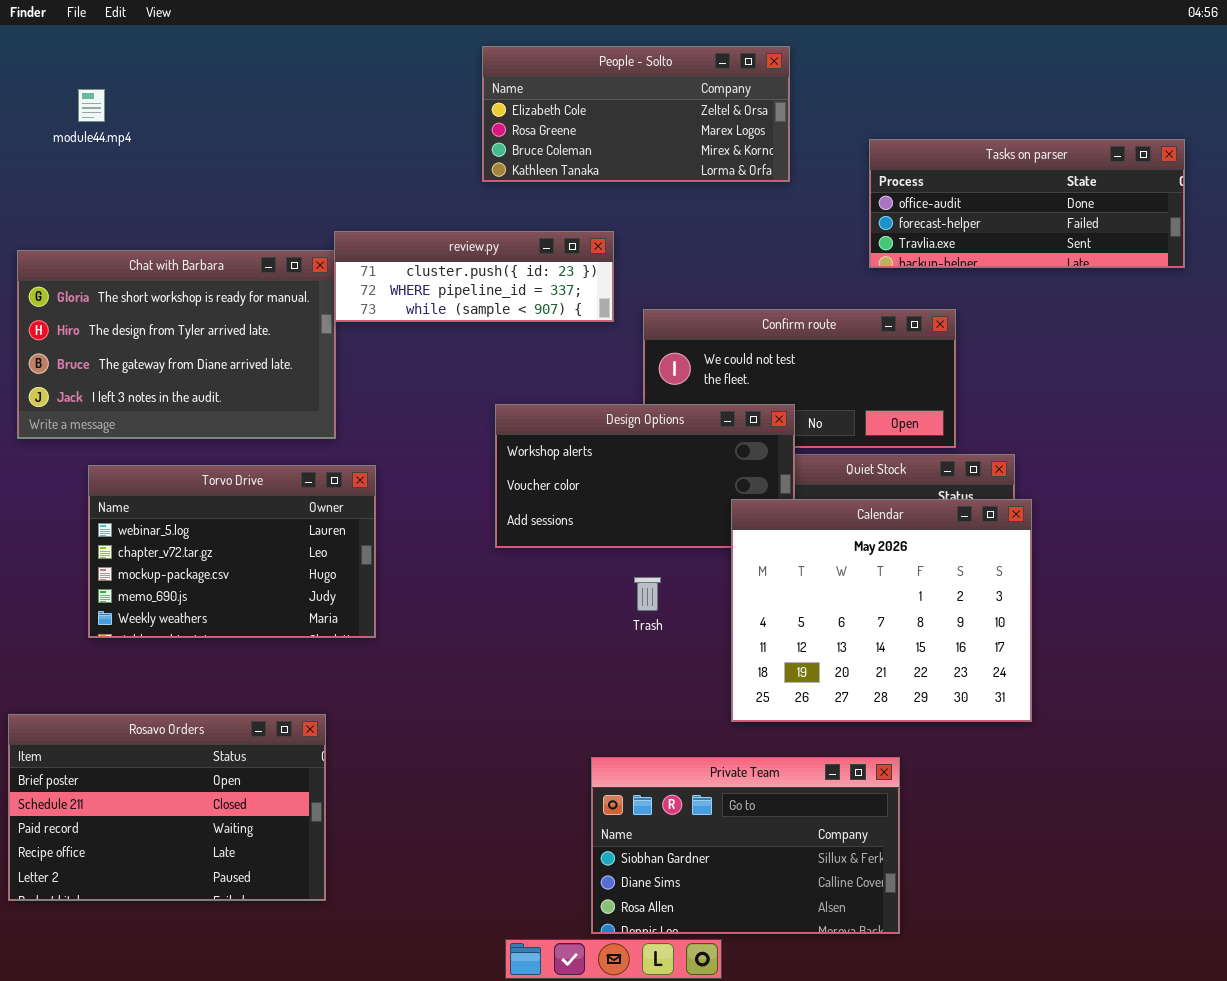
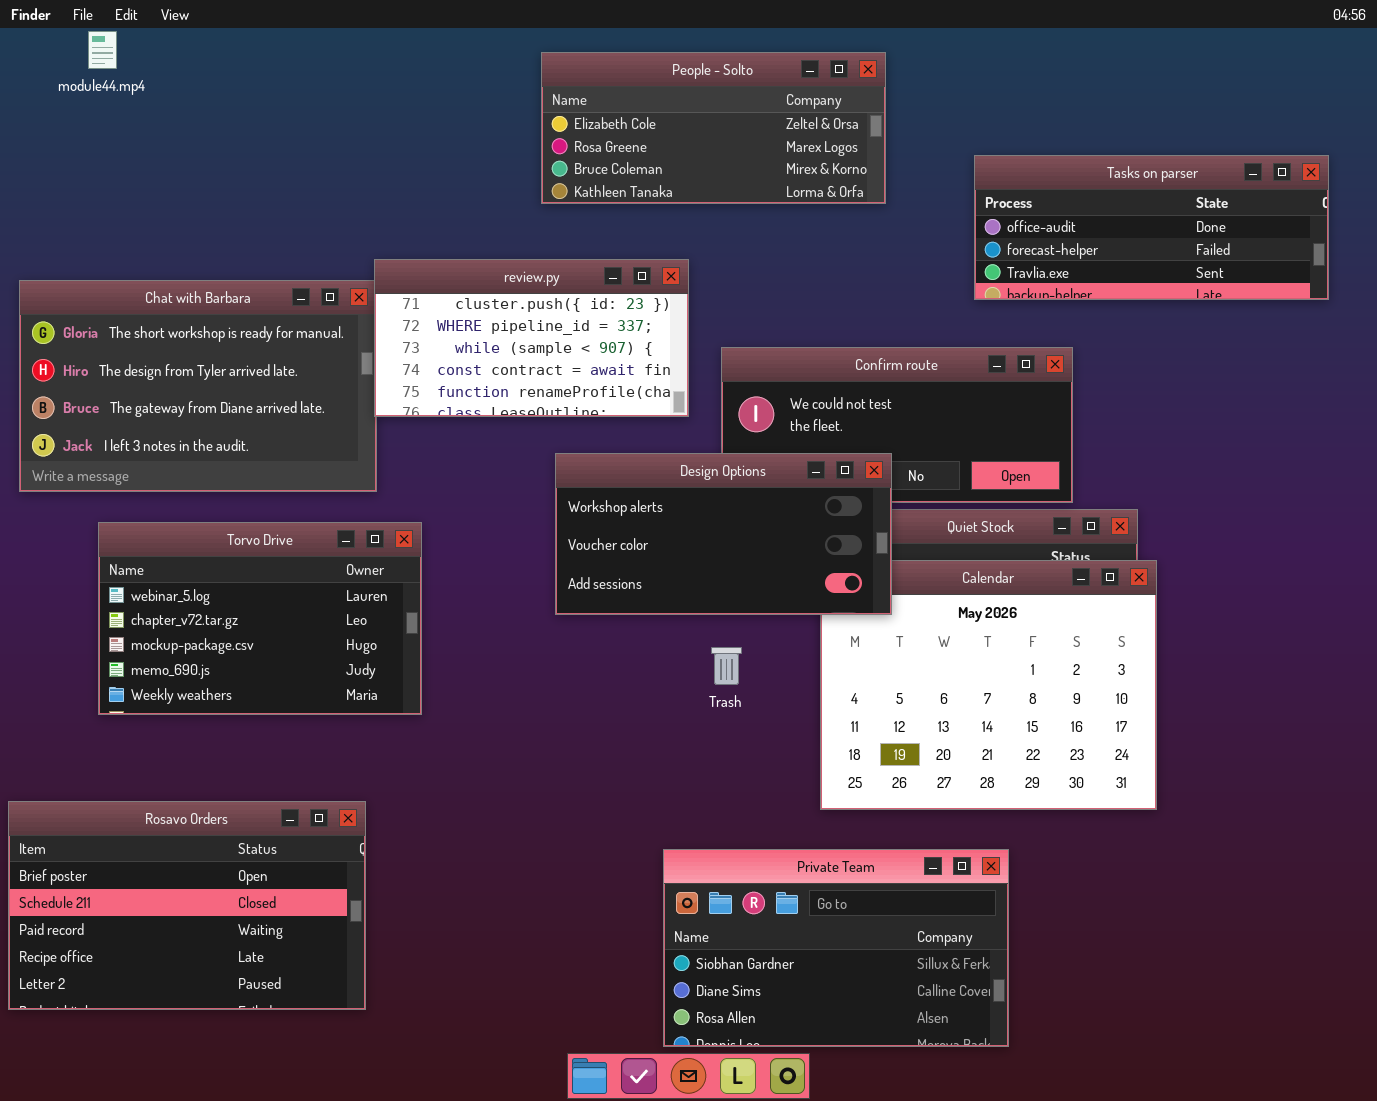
module44.mp4: [78,89,105,122] -> [88,31,117,69], moved
review.py: [334,231,614,322] -> [374,259,689,417], resized
Design Options: [495,404,795,548] -> [555,453,892,615], raised

